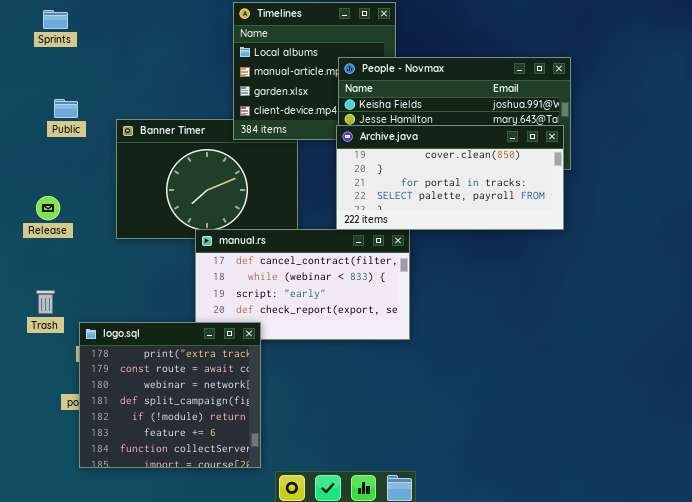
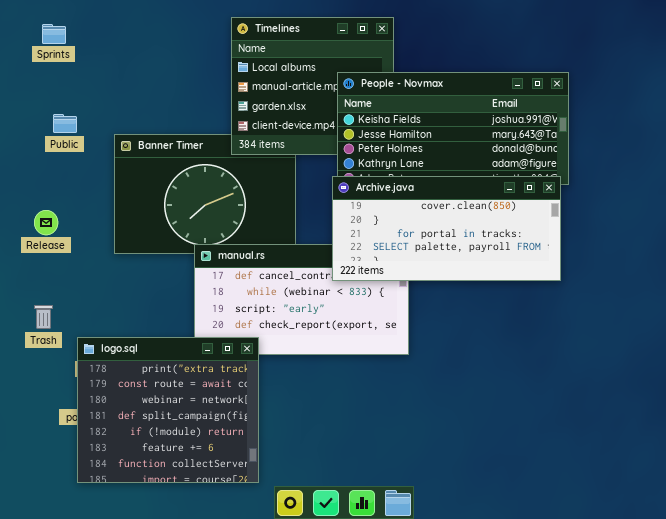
Archive.java: [336,125,564,230] -> [332,176,561,281], moved

